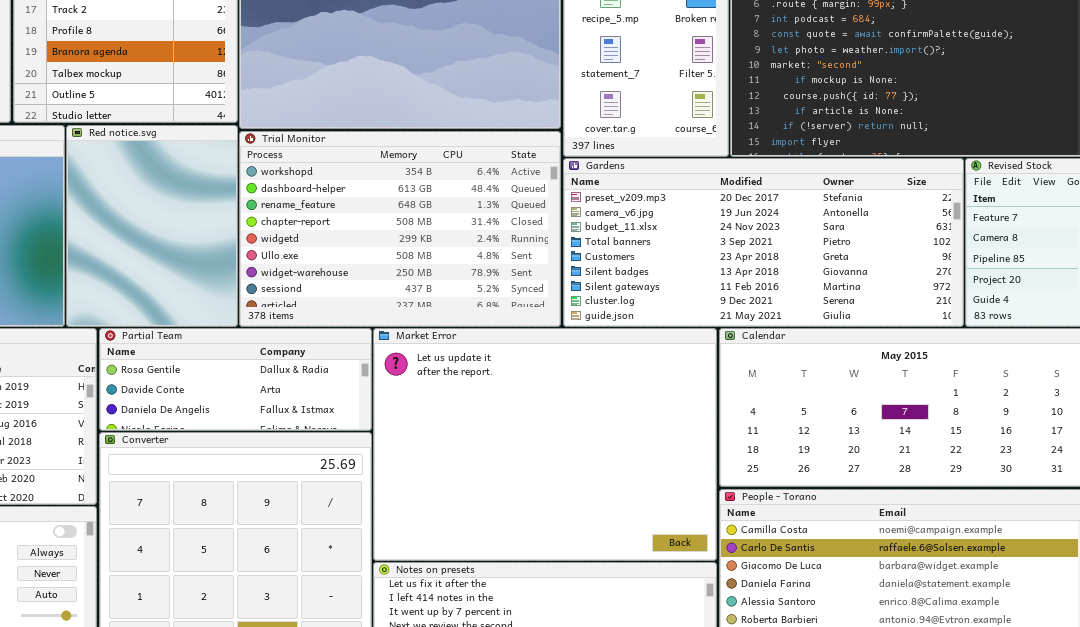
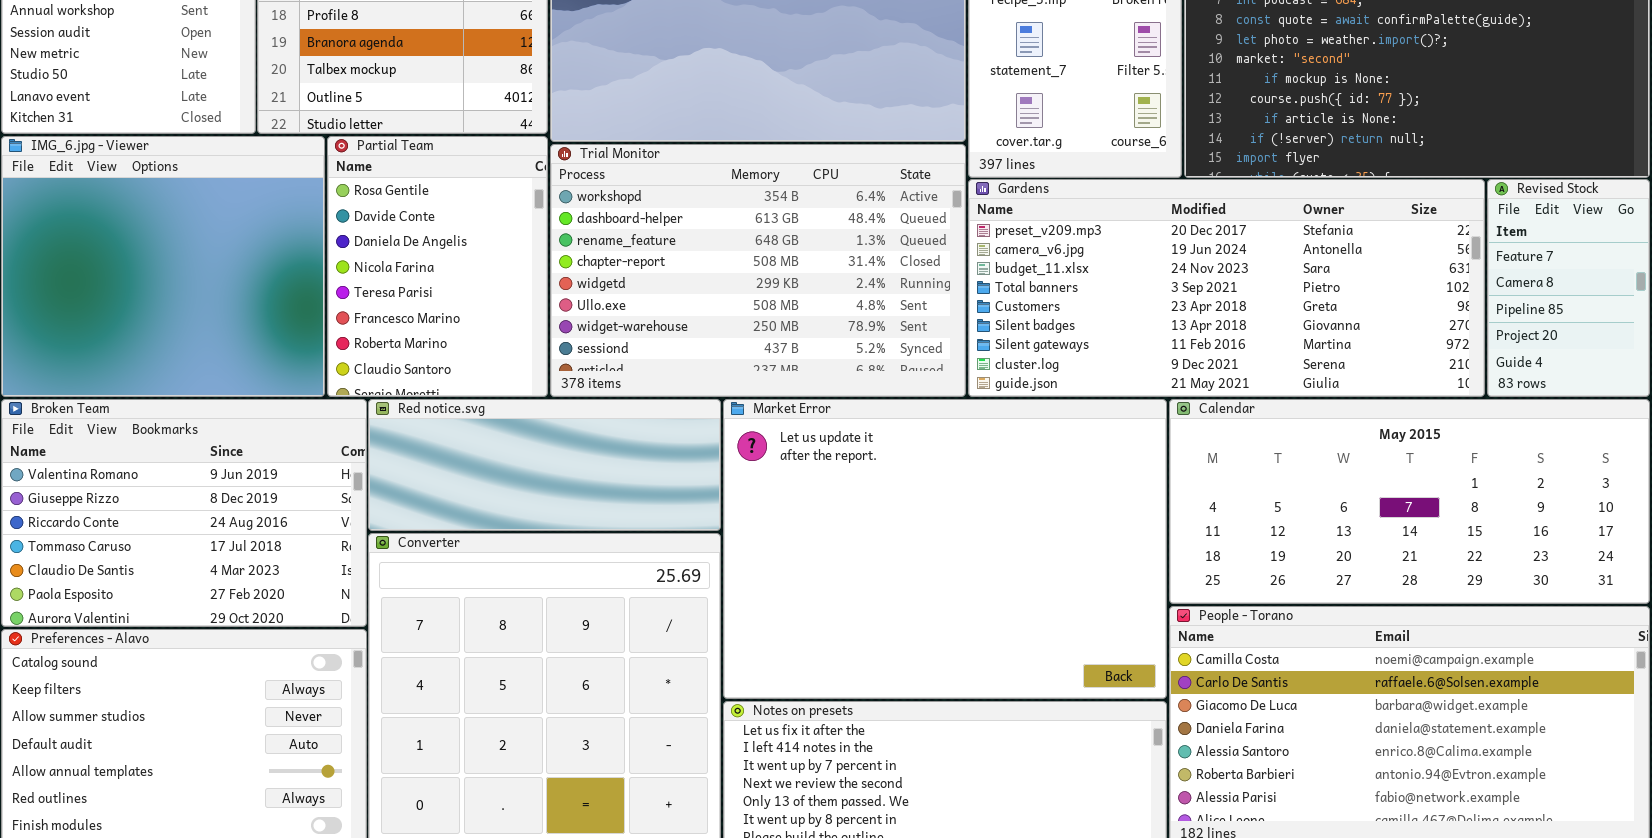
Red notice.svg: [66,125,238,327] -> [368,399,721,531], moved, resized
Partial Team: [99,328,372,431] -> [327,136,548,397], moved, resized

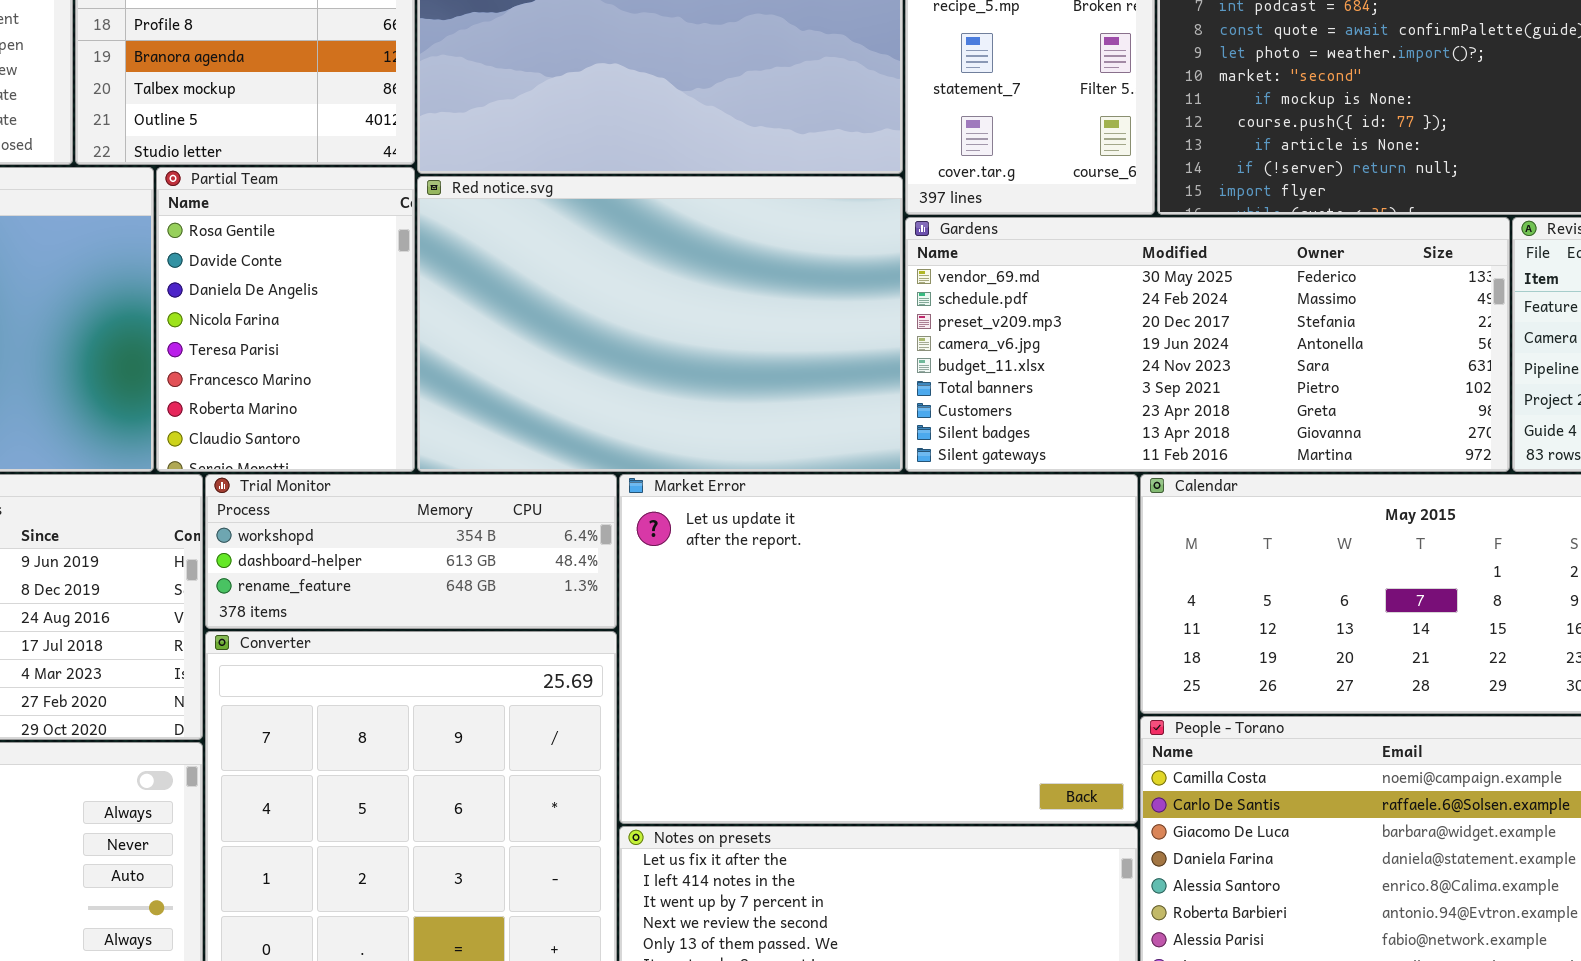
Trial Monitor: [550,144,966,397] -> [205,474,617,629], moved, resized
Gardens: [968,179,1485,397] -> [905,217,1510,472], scrolled up 2 rows
Red notice.svg: [368,399,721,531] -> [417,176,903,472], moved, resized

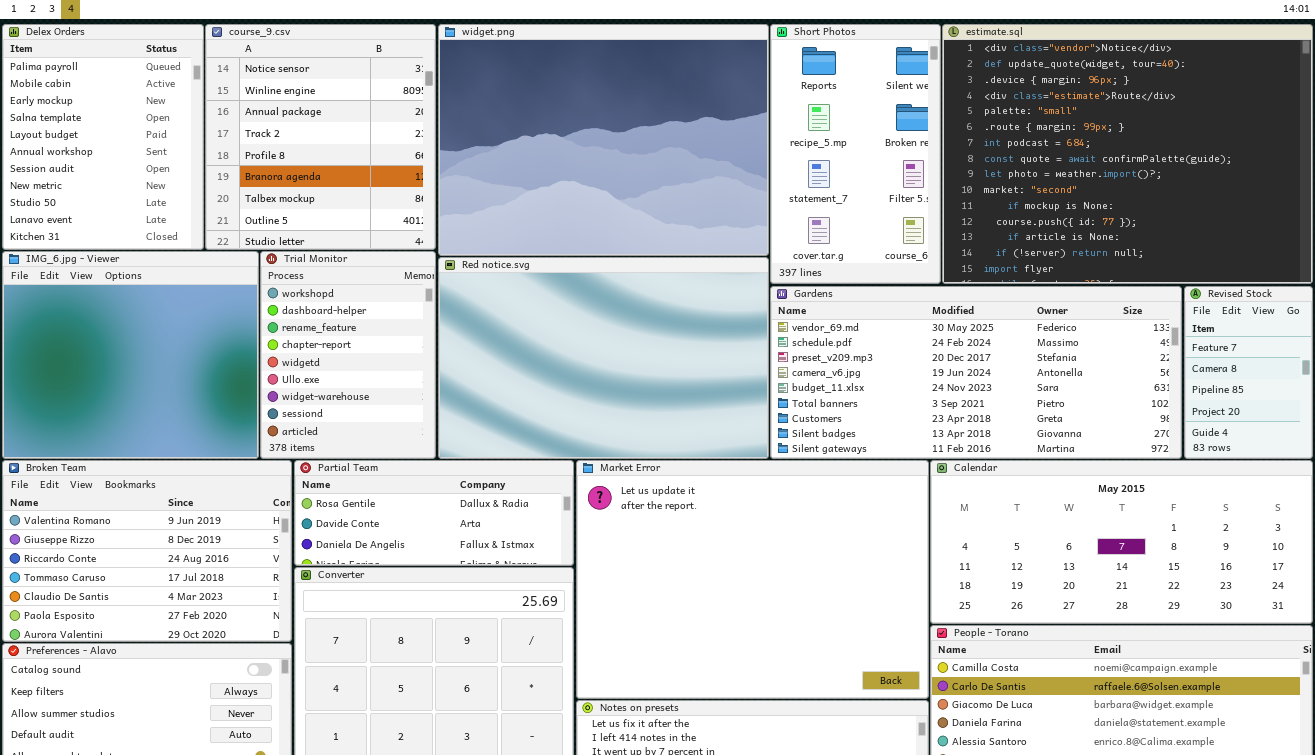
Partial Team: [156,167,415,472] -> [294,460,574,566], moved, resized
Trial Monitor: [205,474,617,629] -> [260,251,436,459], moved, resized

